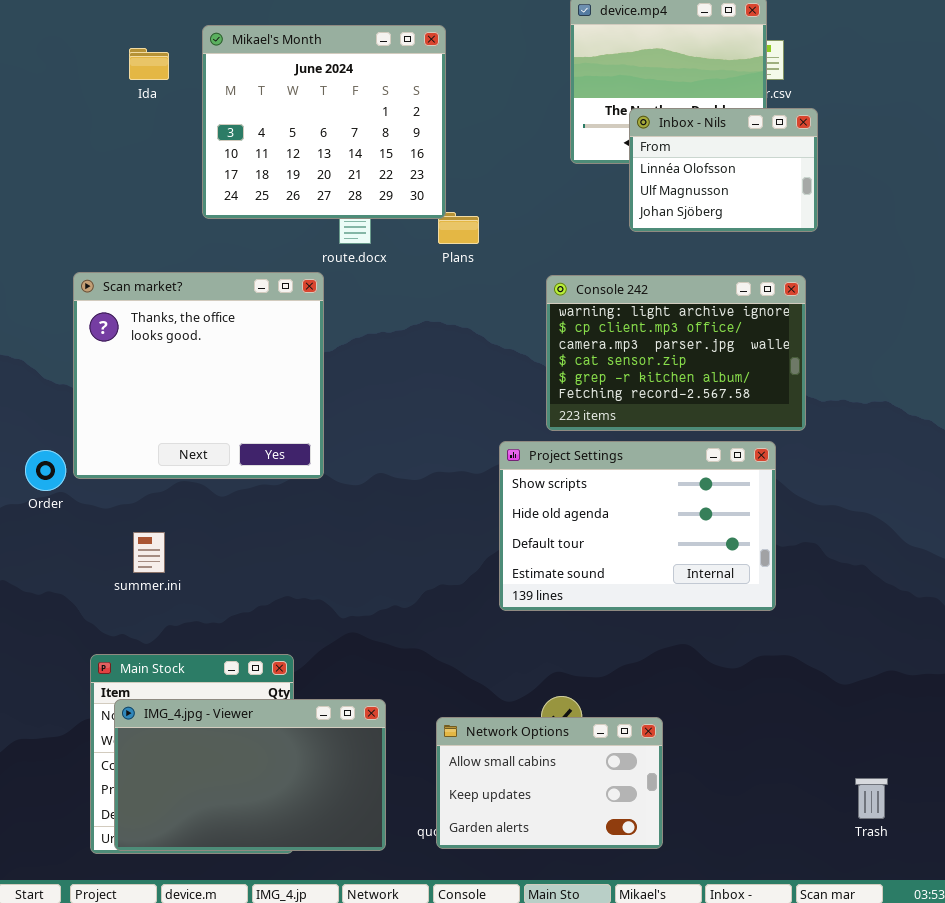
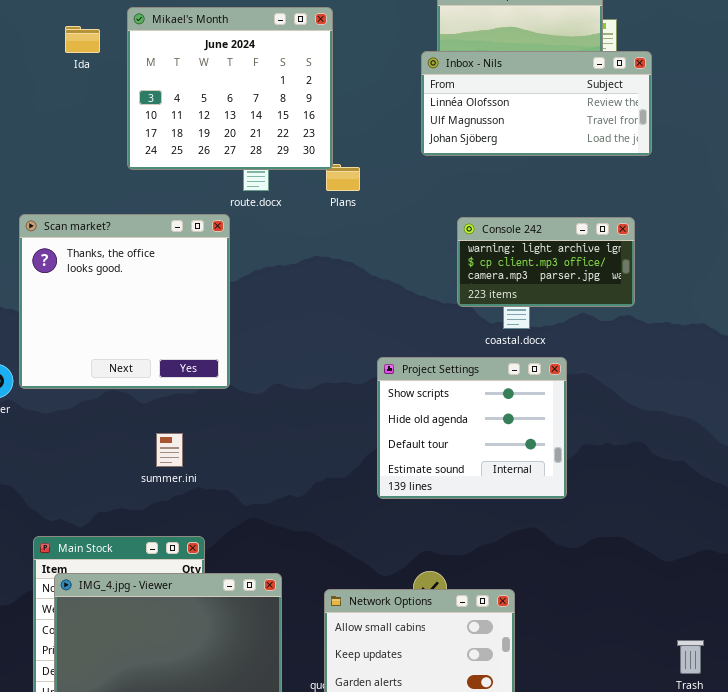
Inbox - Nils: [629,108,818,232] -> [421,51,652,156], moved, resized
Console 242: [546,275,806,431] -> [457,217,635,307], resized
Project Settings: [499,441,776,611] -> [377,357,567,499], resized
summer.ini: [133,532,165,573] -> [156,433,183,467], moved

